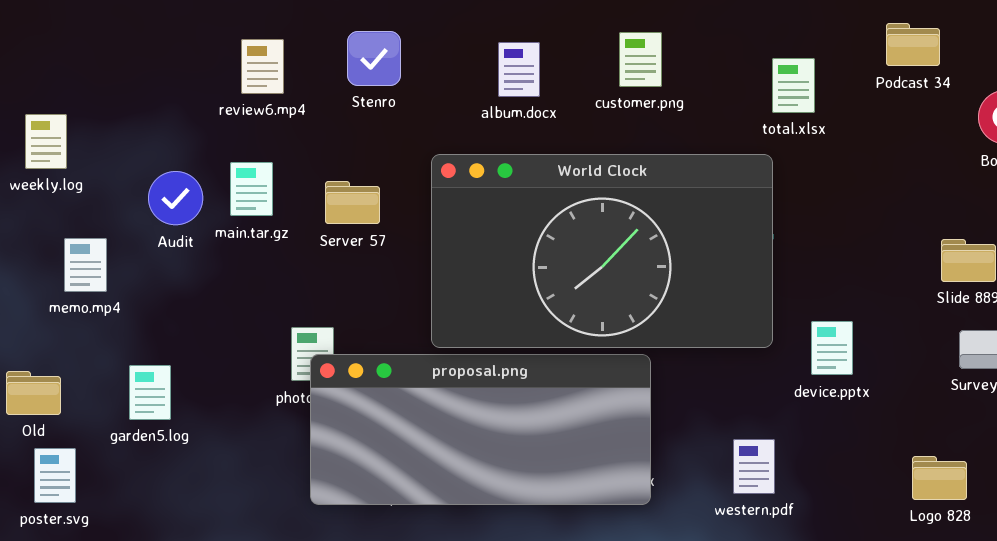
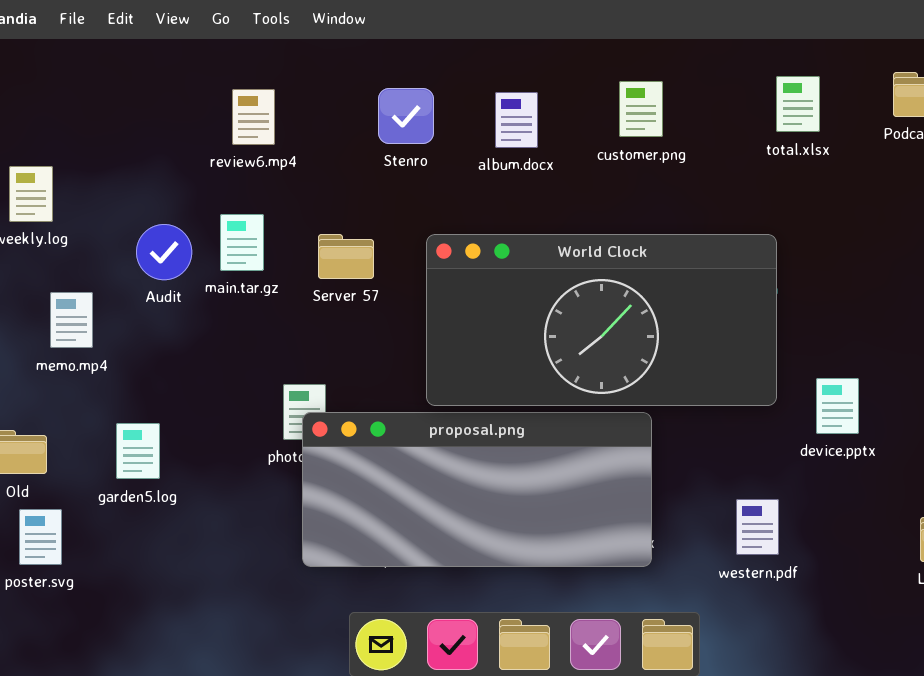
Stenro: [347,31,401,86] -> [378,88,434,144], moved
total.xlsx: [772,58,815,113] -> [776,76,820,132], moved
World Clock: [431,154,773,348] -> [426,234,777,406], resized

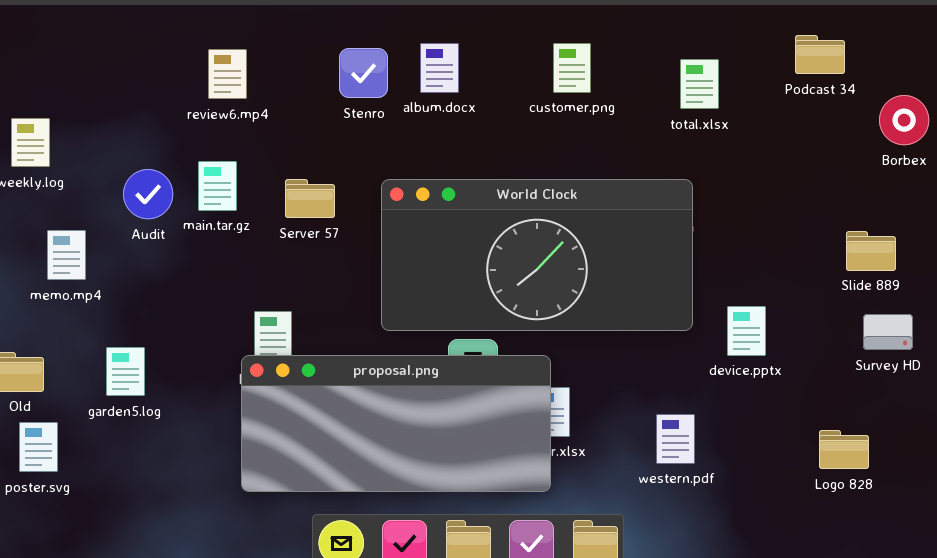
total.xlsx: [776,76,820,132] -> [680,59,719,109], moved
album.docx: [495,92,538,148] -> [420,43,459,93], moved
proposal.png: [302,412,652,567] -> [241,355,551,492], moved

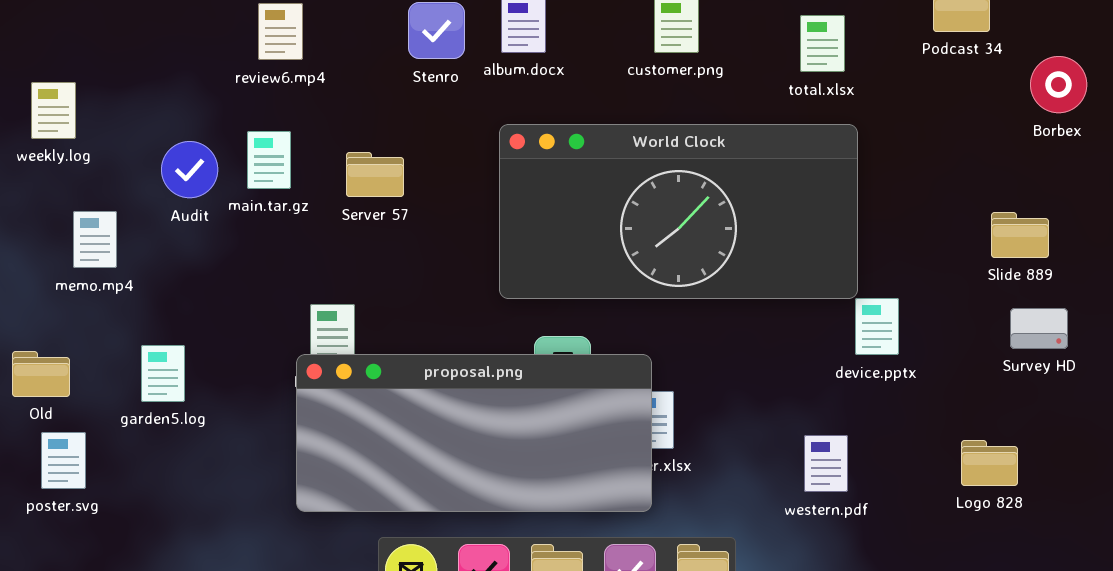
World Clock: [381,179,693,331] -> [499,124,858,299], moved
western.pdf: [656,414,695,464] -> [804,435,848,492], moved

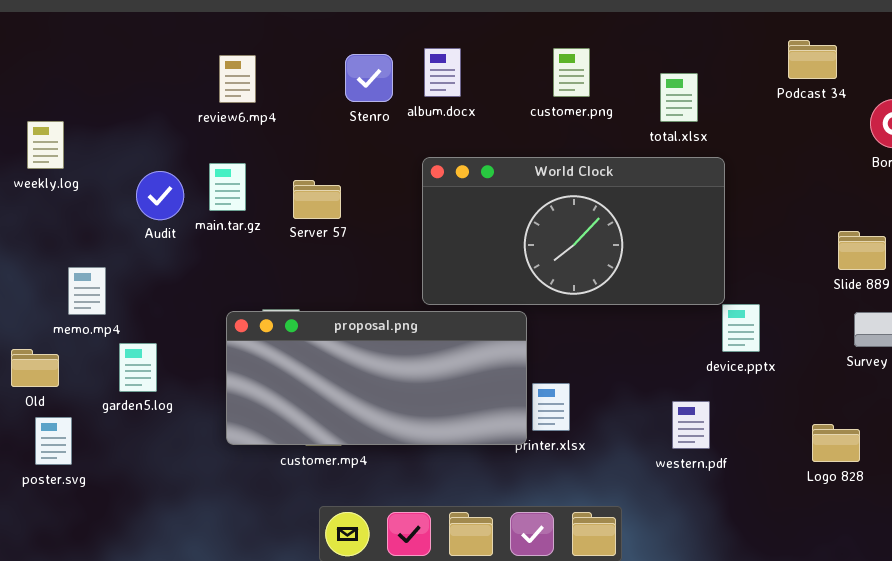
total.xlsx: [800,15,845,72] -> [660,73,698,122], moved
memo.mp4: [73,211,117,268] -> [68,267,106,315], moved
proposal.png: [296,354,652,512] -> [226,311,527,445], moved
western.pdf: [804,435,848,492] -> [672,401,710,449], moved

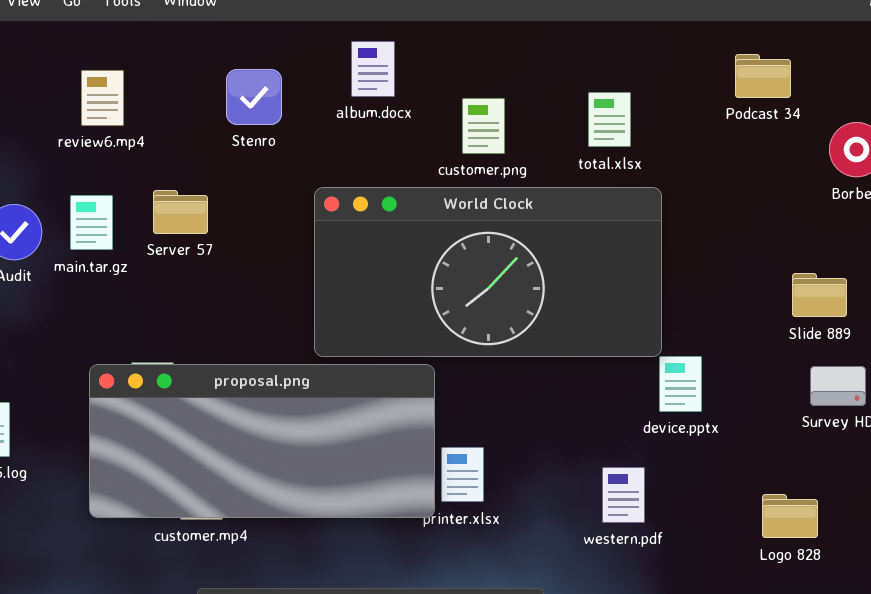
album.docx: [424,48,461,97] -> [351,41,395,97], moved
customer.png: [553,48,590,97] -> [462,98,505,154], moved
Server 57: [293,180,341,219] -> [153,190,208,234], moved

